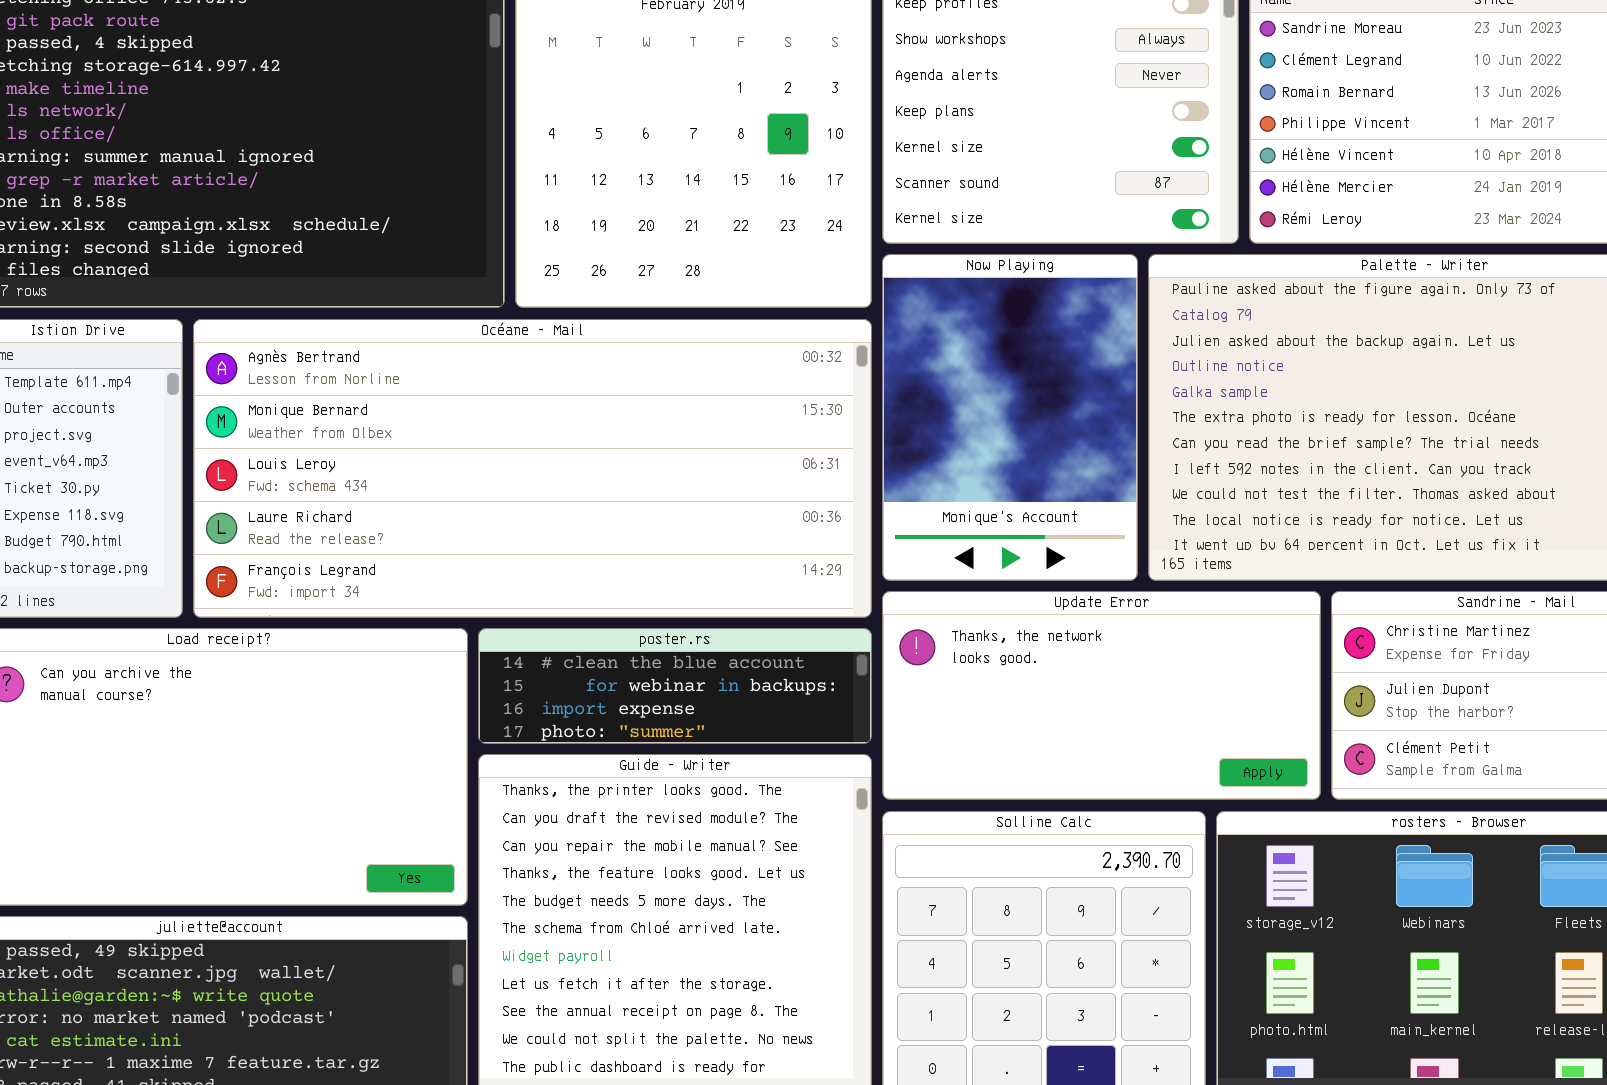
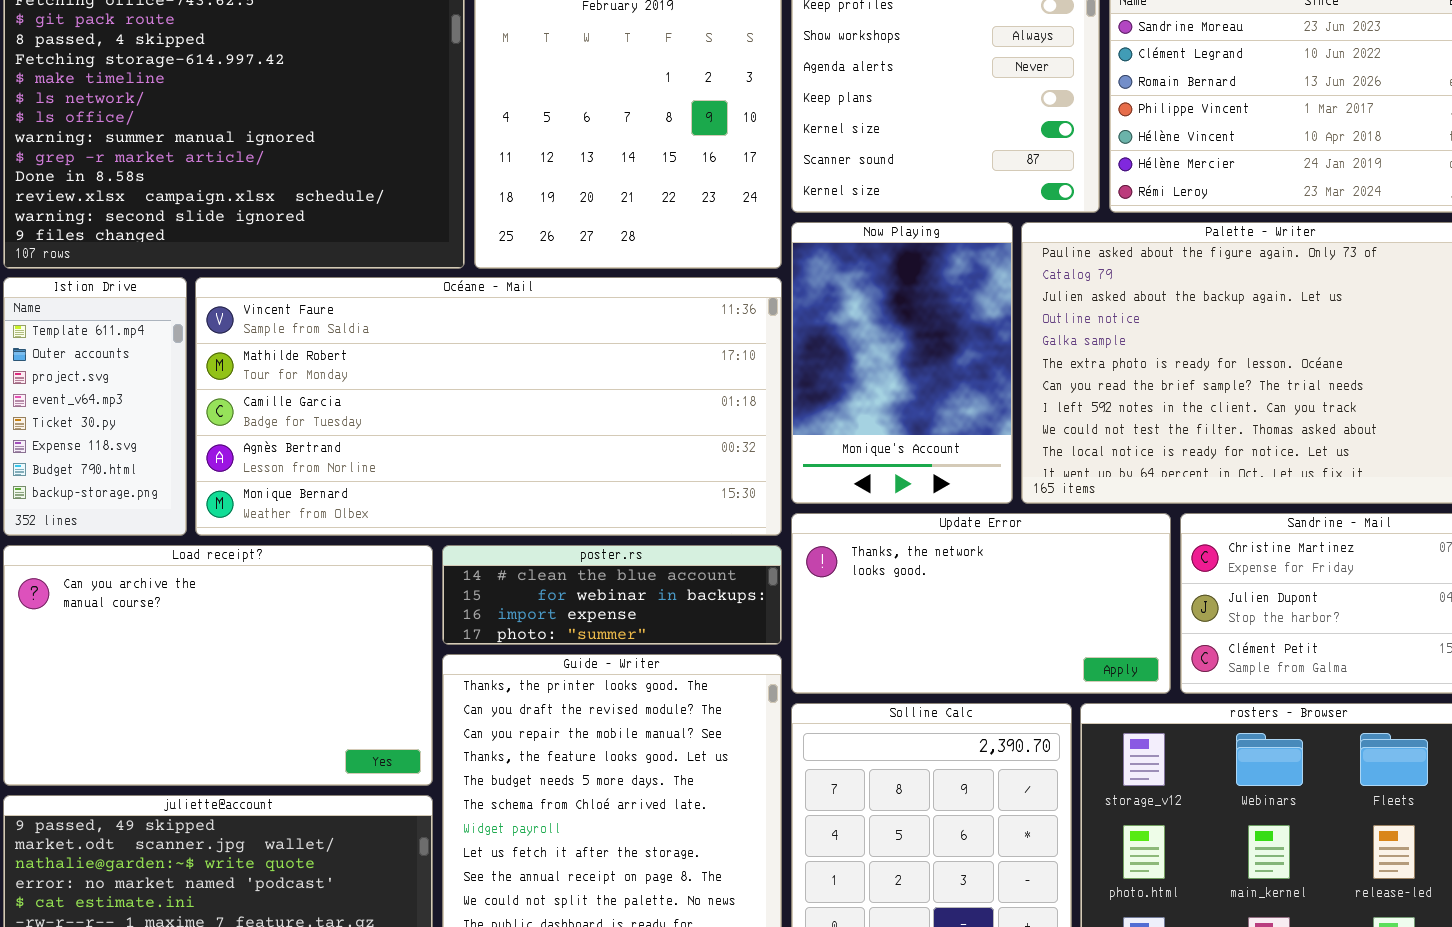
Océane - Mail: [193,319,872,618] -> [195,277,782,536], scrolled up 3 rows

